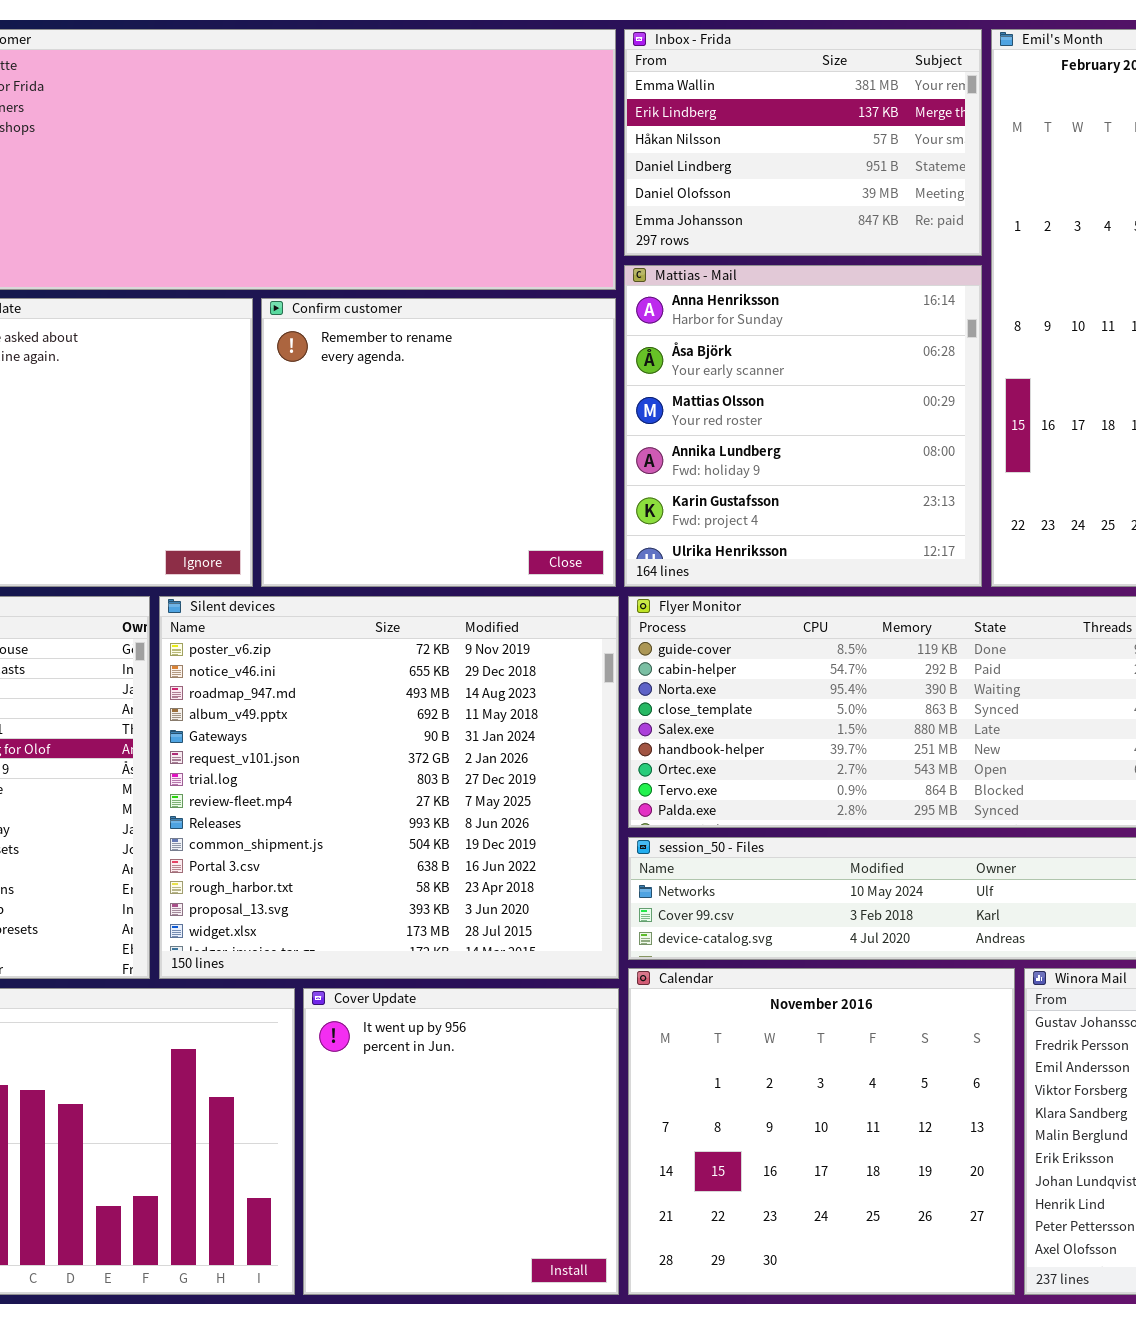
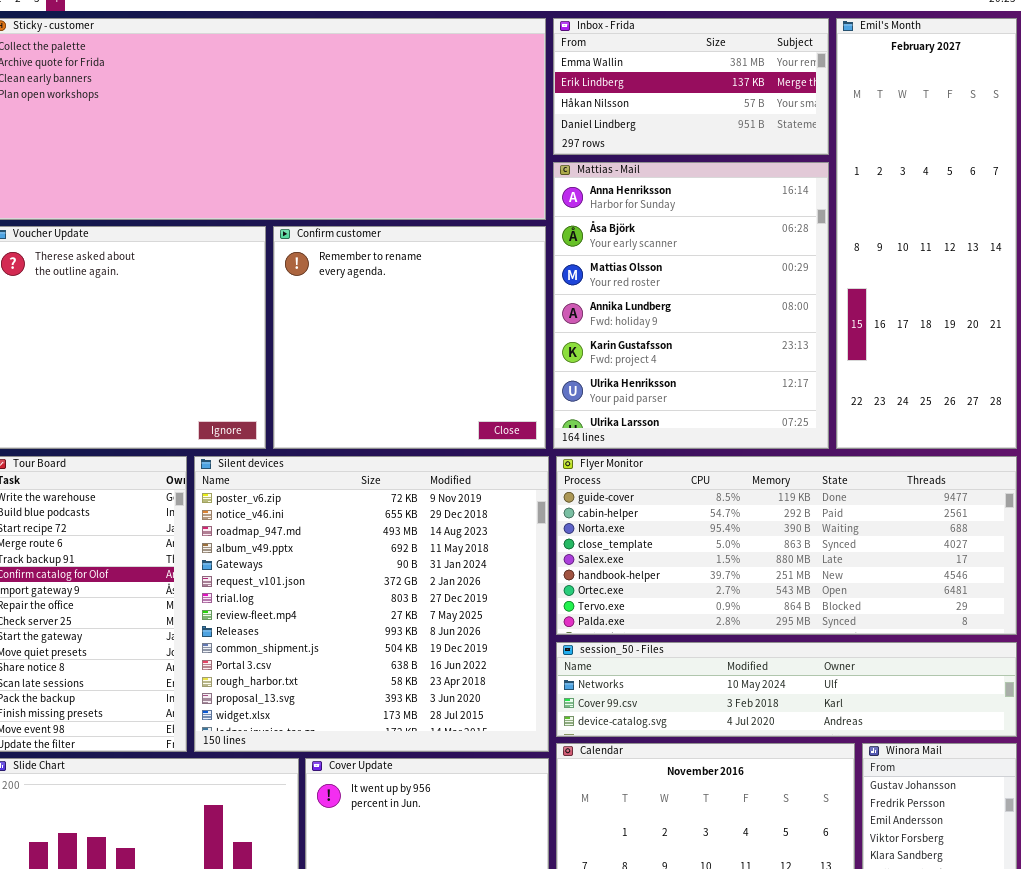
Inbox - Frida: [624,29,982,256] -> [553,18,829,155], resized
Mattias - Mail: [624,265,982,587] -> [553,162,829,449], resized

